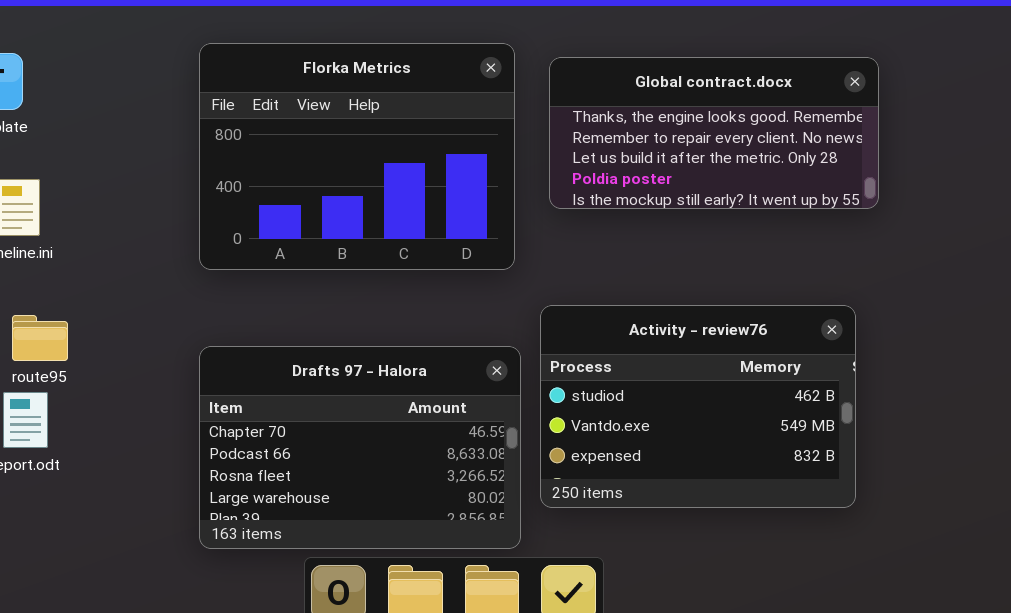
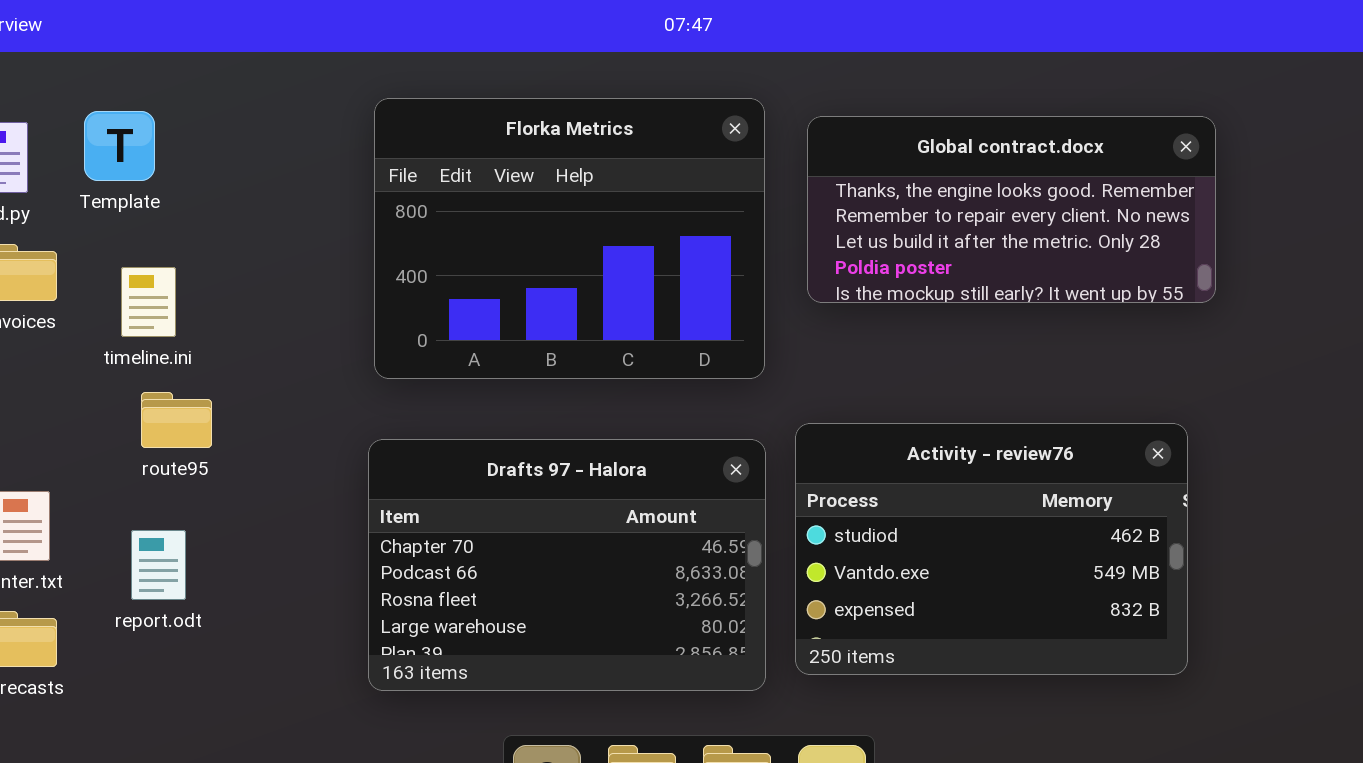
route95: [12,315,68,361] -> [141,392,212,448], moved
Drafts 97 - Halora: [199,346,521,549] -> [368,439,766,691], moved

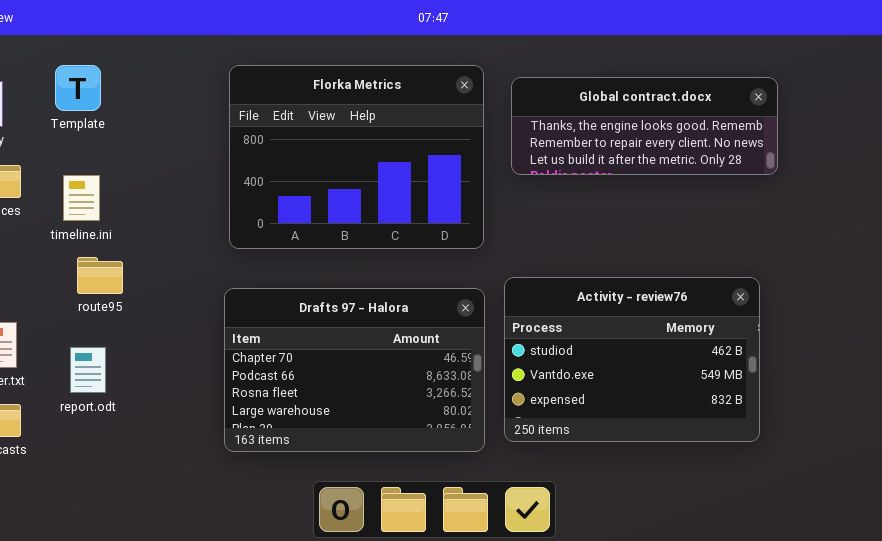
Template: [84,111,155,181] -> [55,65,101,111], moved
Global contract.docx: [807,116,1216,303] -> [511,77,778,175], resized

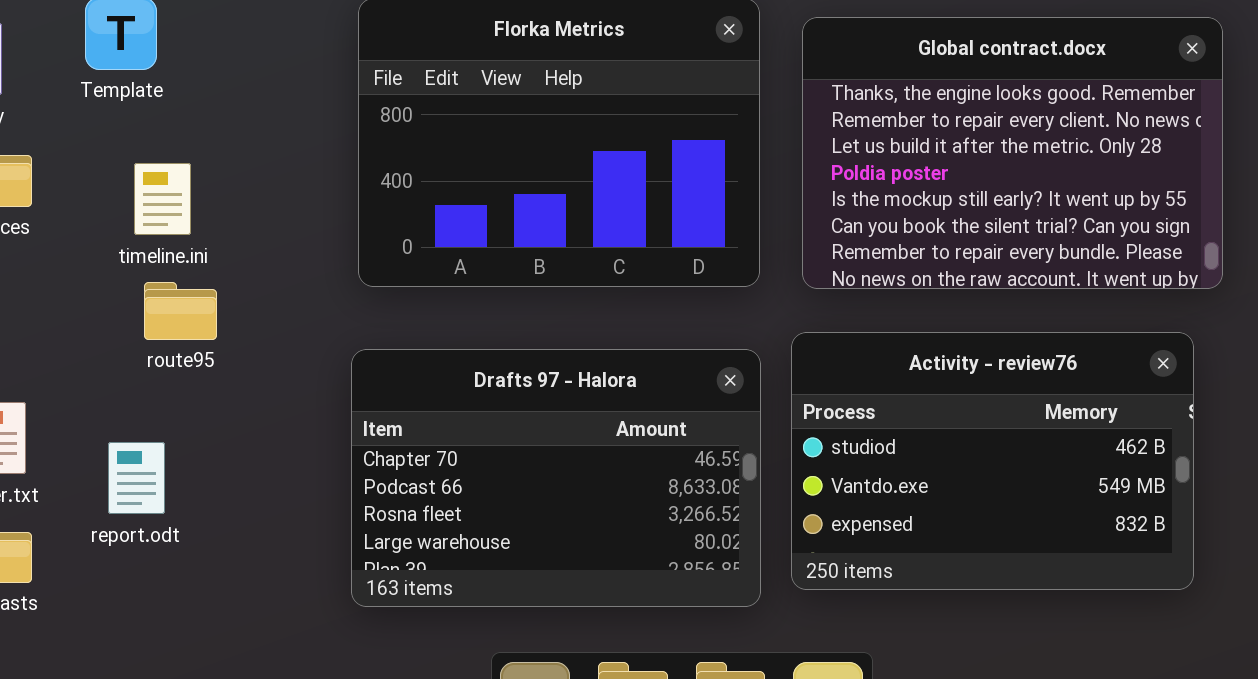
Global contract.docx: [511,77,778,175] -> [802,17,1223,289], resized
timeline.ini: [63,175,100,221] -> [134,163,191,235], moved
route95: [77,257,123,294] -> [144,282,217,340], moved

